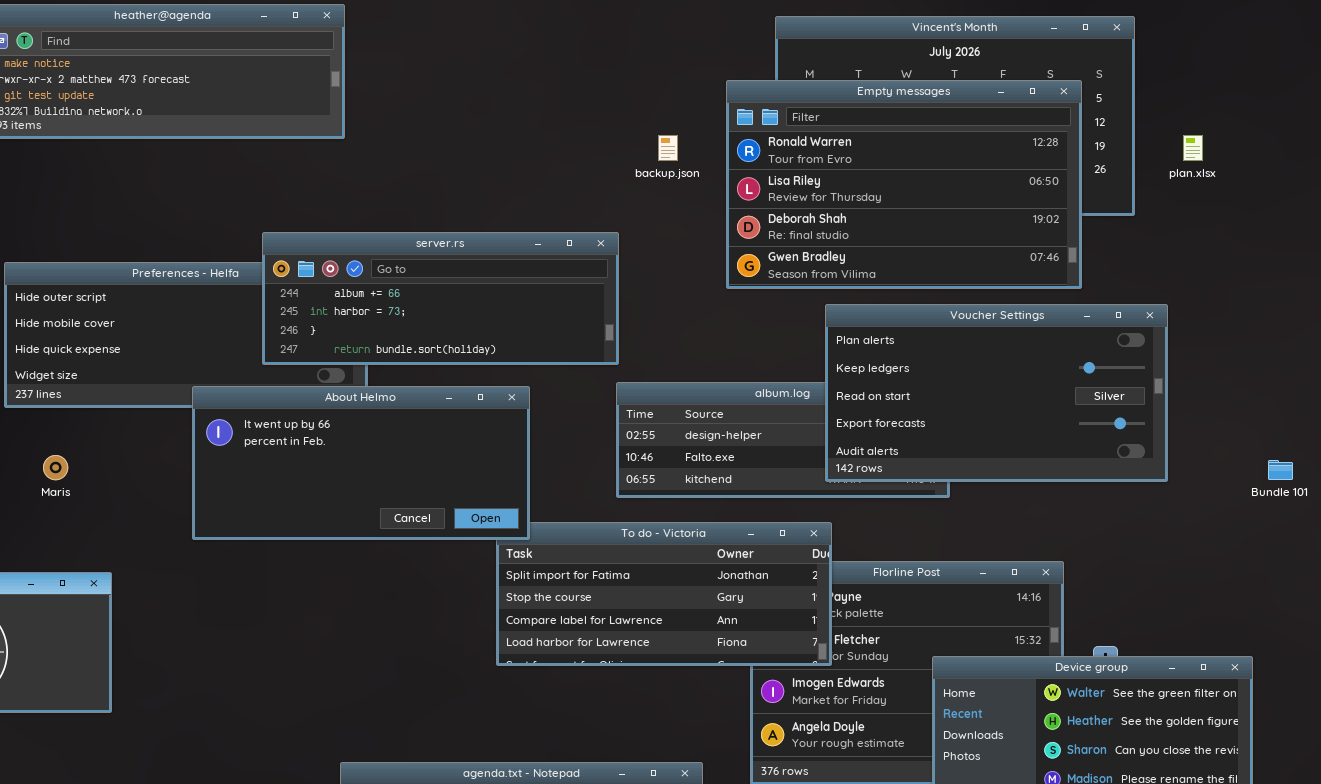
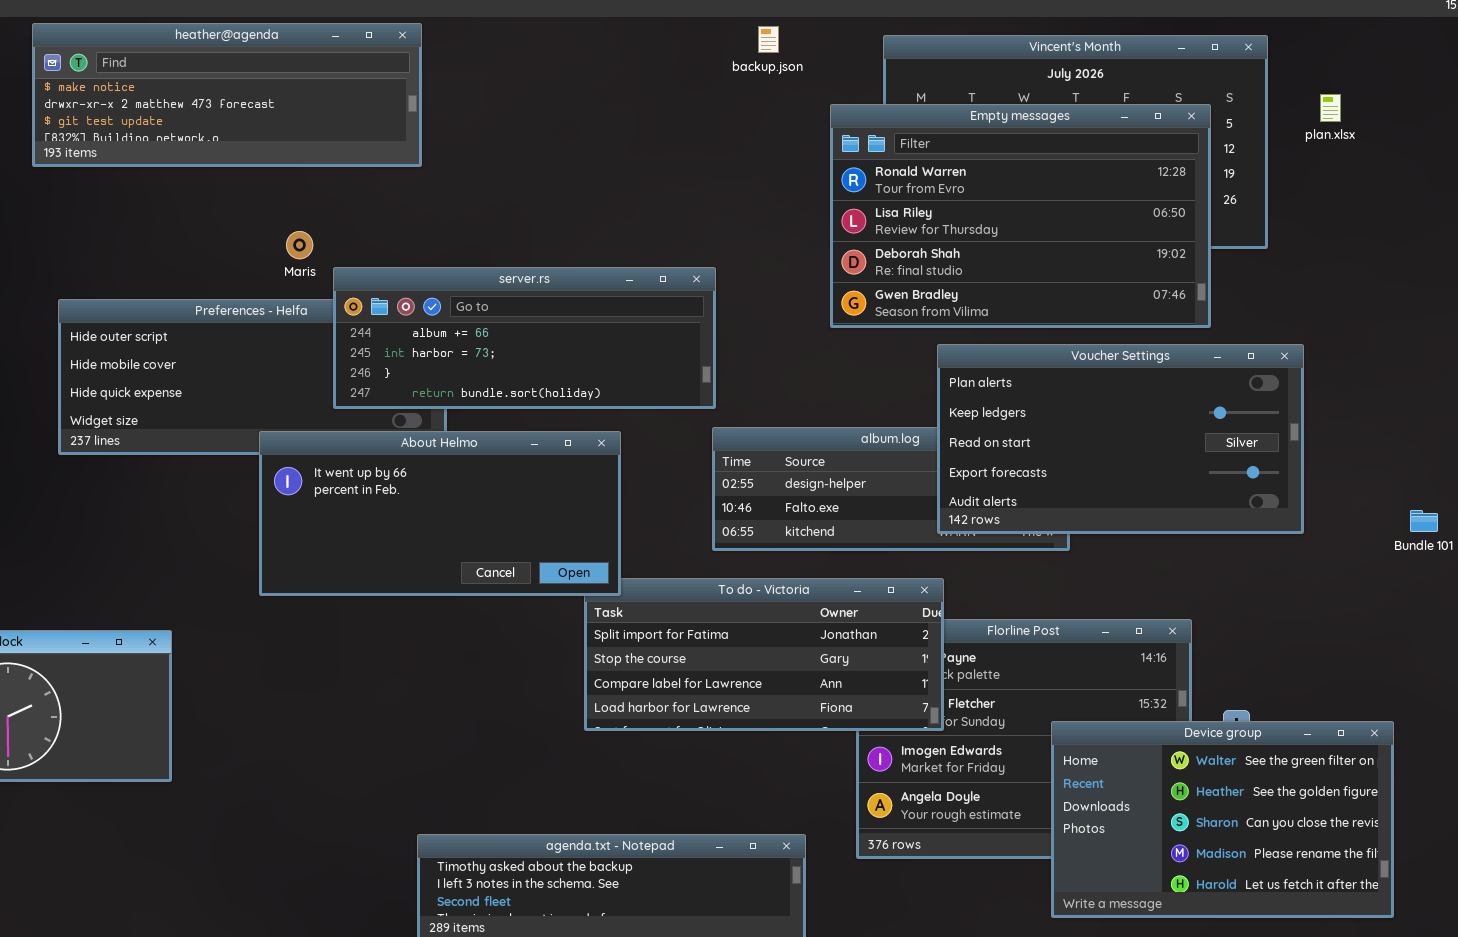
backup.json: [658,135,678,161] -> [758,26,779,53], moved
plan.xlsx: [1183,135,1203,161] -> [1320,94,1341,122], moved
Maris: [43,455,68,480] -> [286,231,313,259], moved

